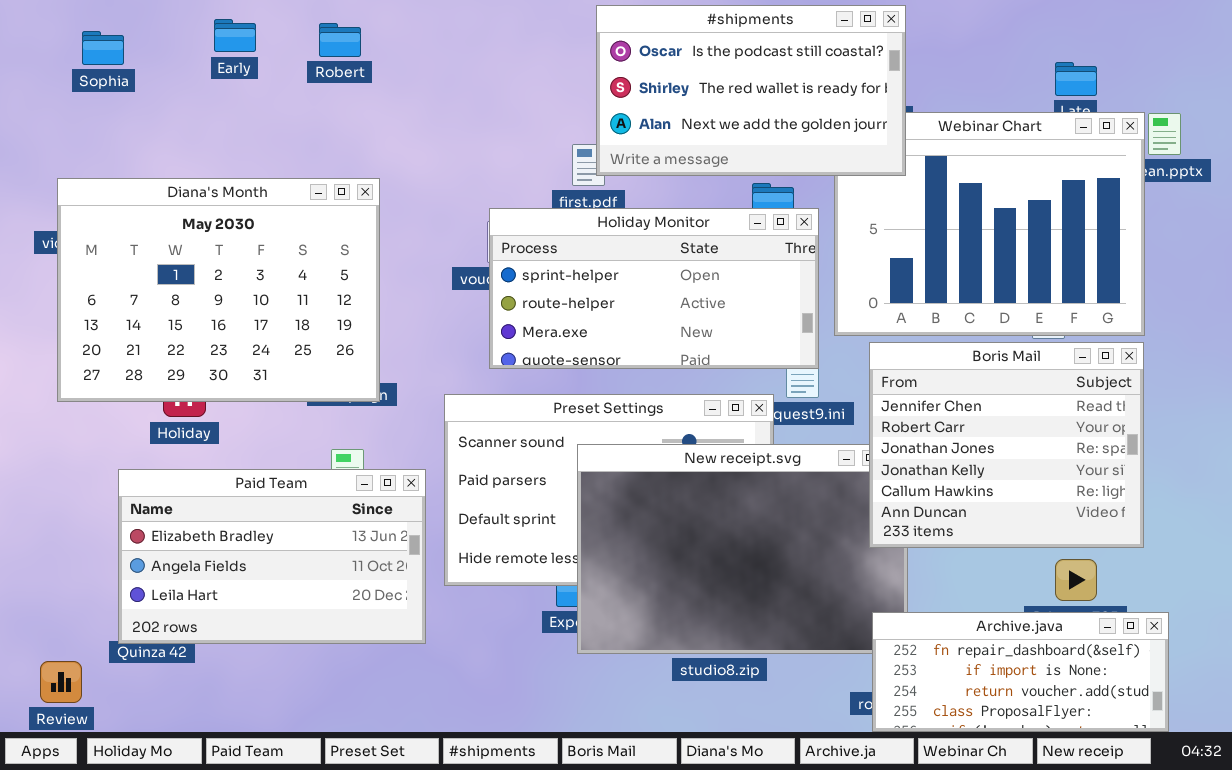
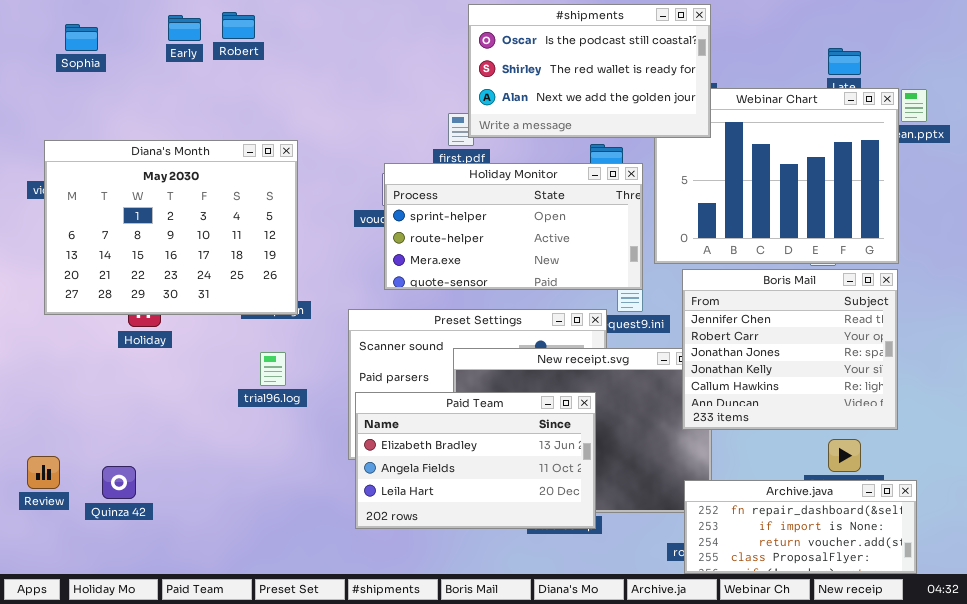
Robert: [319,23,361,57] -> [222,12,255,39], moved
Paid Team: [118,469,426,644] -> [355,392,596,529], moved
Review: [40,661,82,703] -> [27,456,60,489], moved

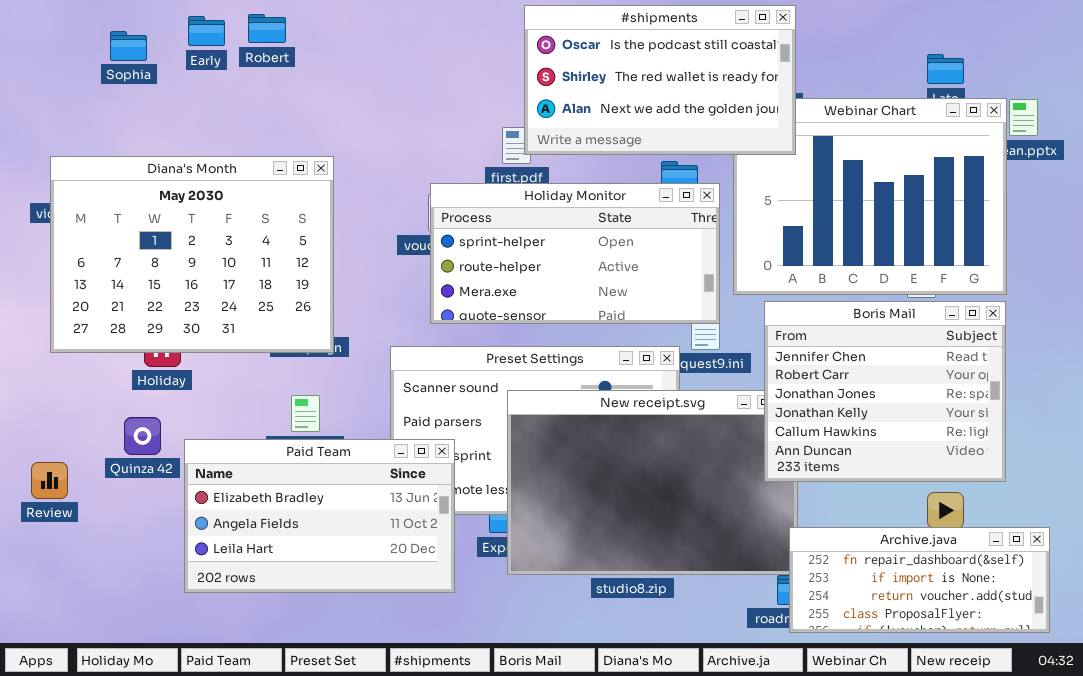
Sophia: [65,24,98,51] -> [110,31,147,61], moved
Paid Team: [355,392,596,529] -> [184,439,455,593], moved
Review: [27,456,60,489] -> [31,462,68,499], moved
Quinza 42: [102,466,136,499] -> [124,417,161,455], moved
Archive.java: [684,480,917,574] -> [789,527,1050,633], moved

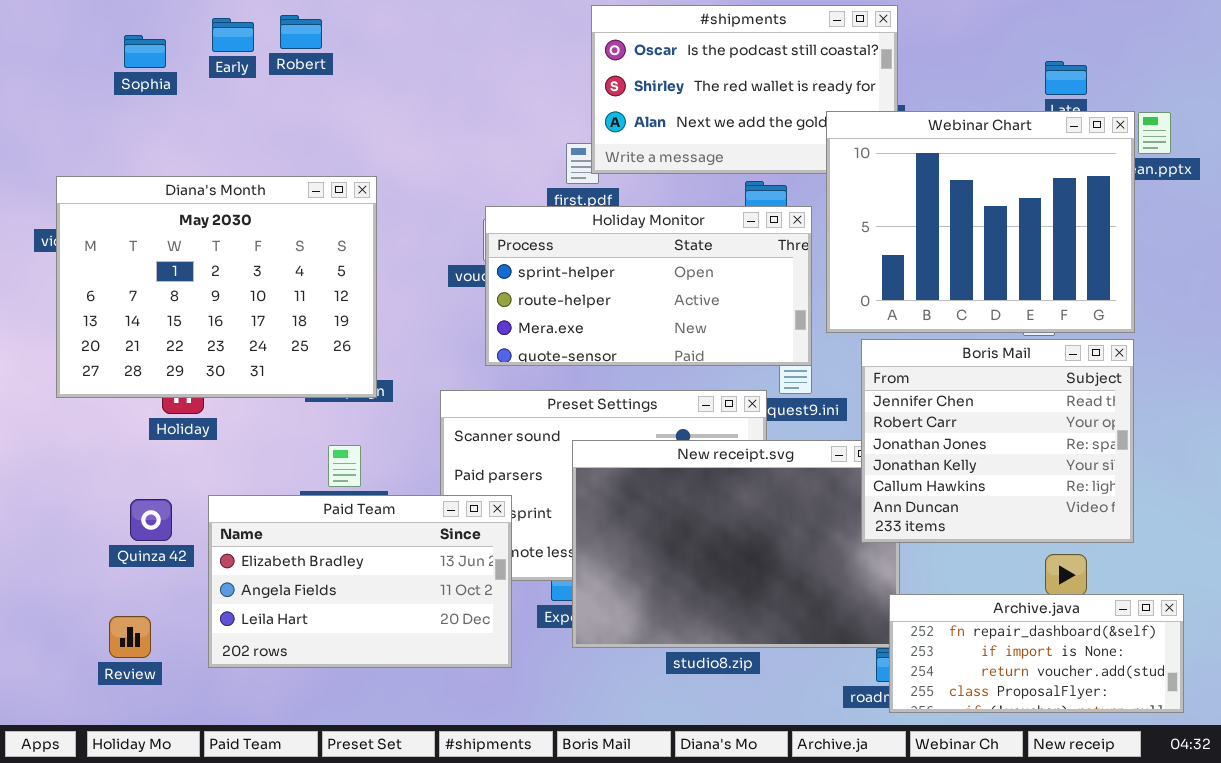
Webinar Chart: [733,98,1007,295] -> [826,111,1135,333], raised
Quinza 42: [124,417,161,455] -> [130,499,172,541], moved
Review: [31,462,68,499] -> [109,616,151,658], moved

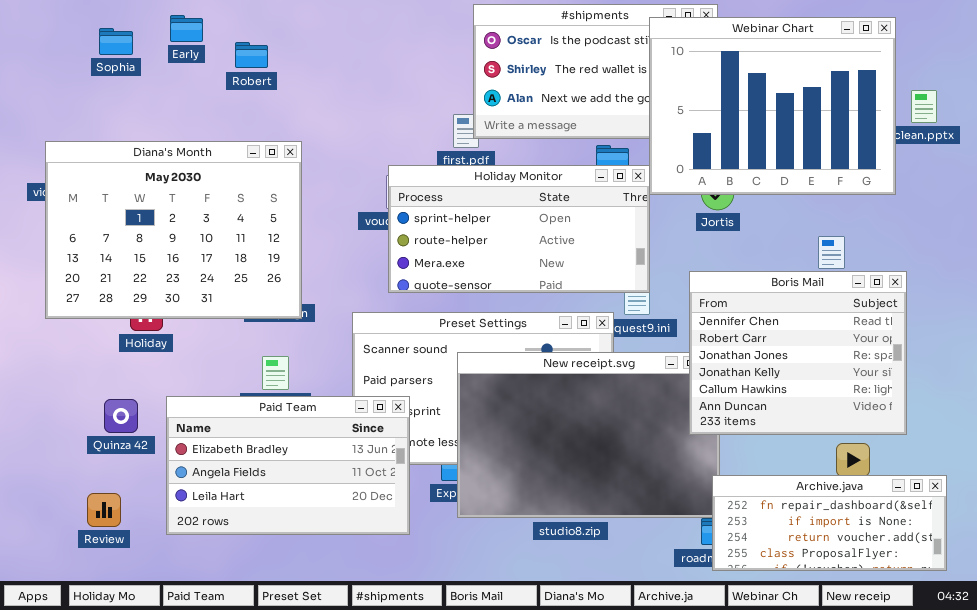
Robert: [280,15,322,49] -> [235,42,268,68], moved
Webinar Chart: [826,111,1135,333] -> [649,17,896,195], moved

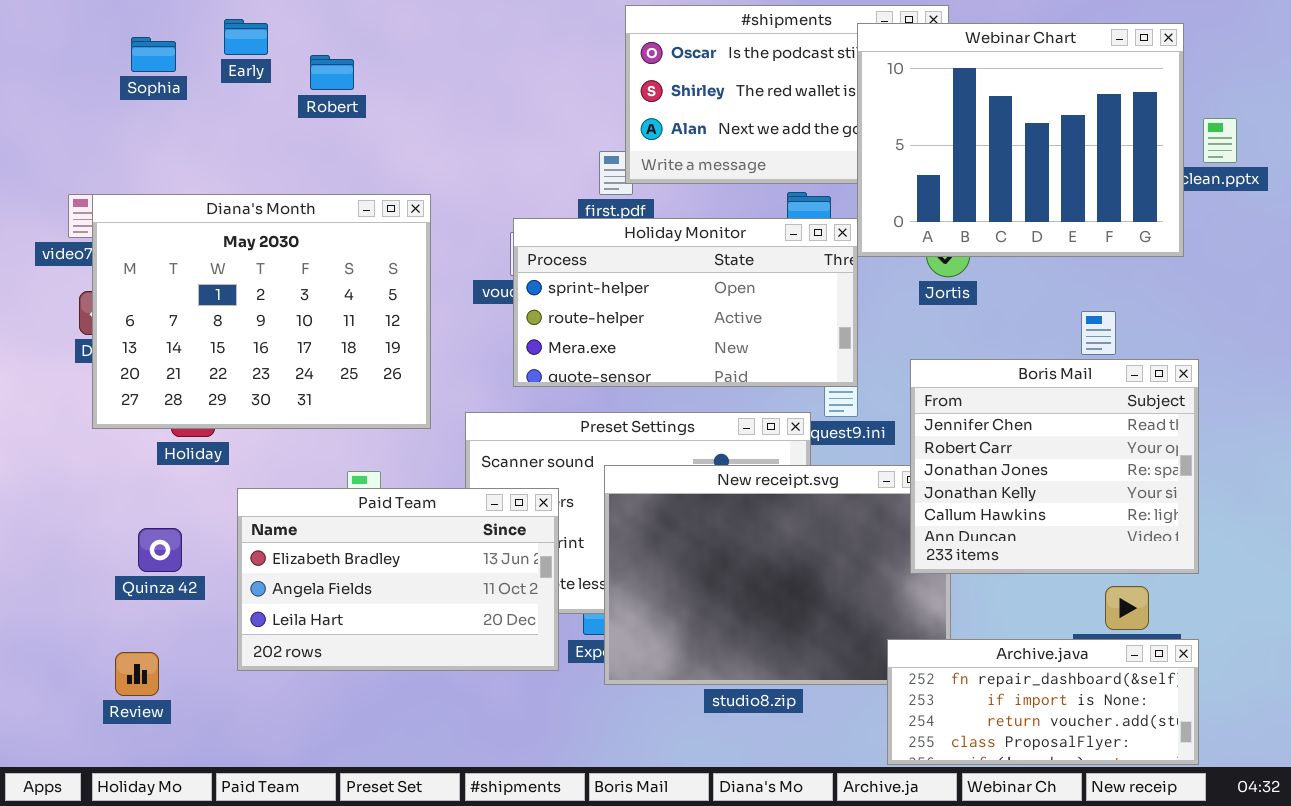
Diana's Month: [45,141,302,319] -> [92,194,431,429], moved
Paid Team: [166,396,410,535] -> [237,488,559,671], moved
Archive.java: [712,475,947,571] -> [887,639,1199,765], moved

